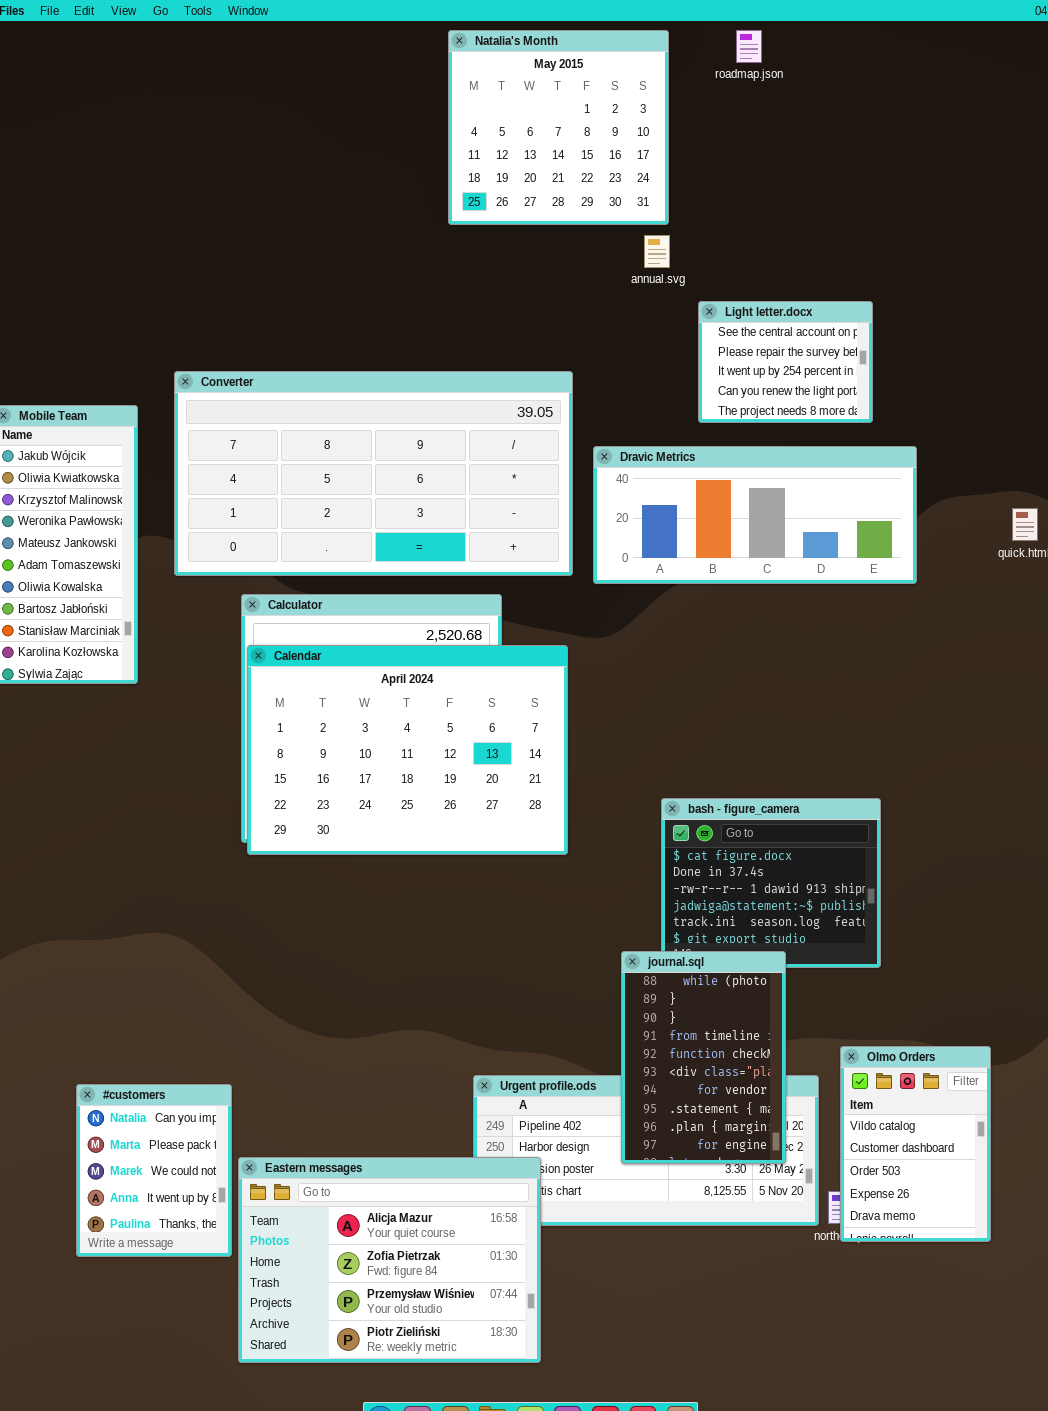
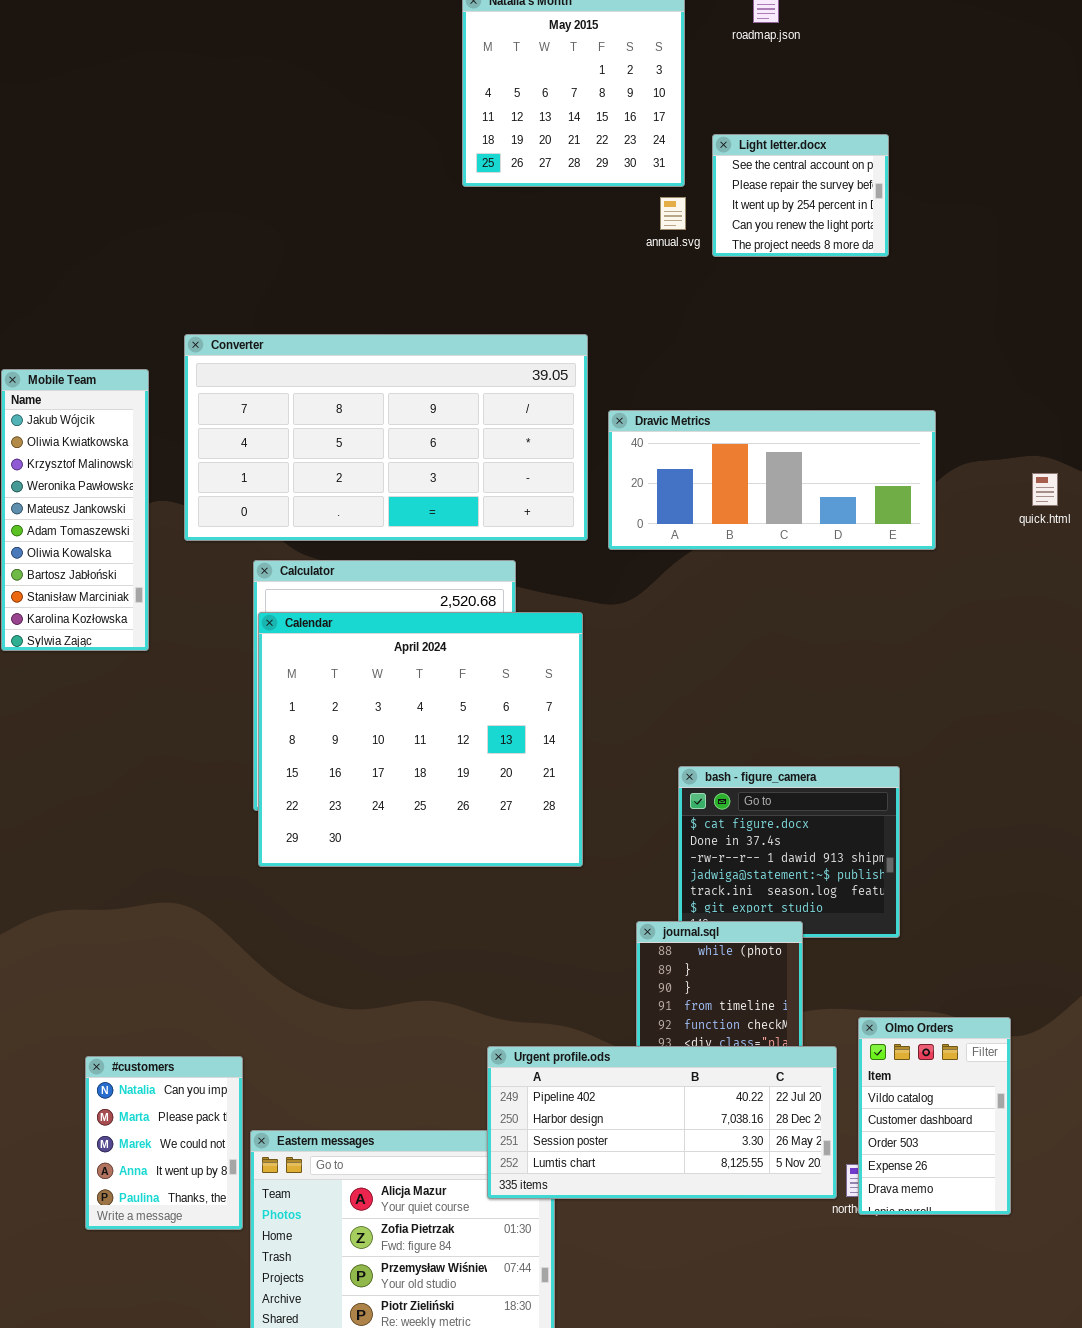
Light letter.docx: [698,301,873,423] -> [712,134,889,257], moved
Calendar: [247,645,568,855] -> [258,612,583,867], resized
Urgent profile.ods: [473,1075,819,1226] -> [487,1046,837,1199], raised

